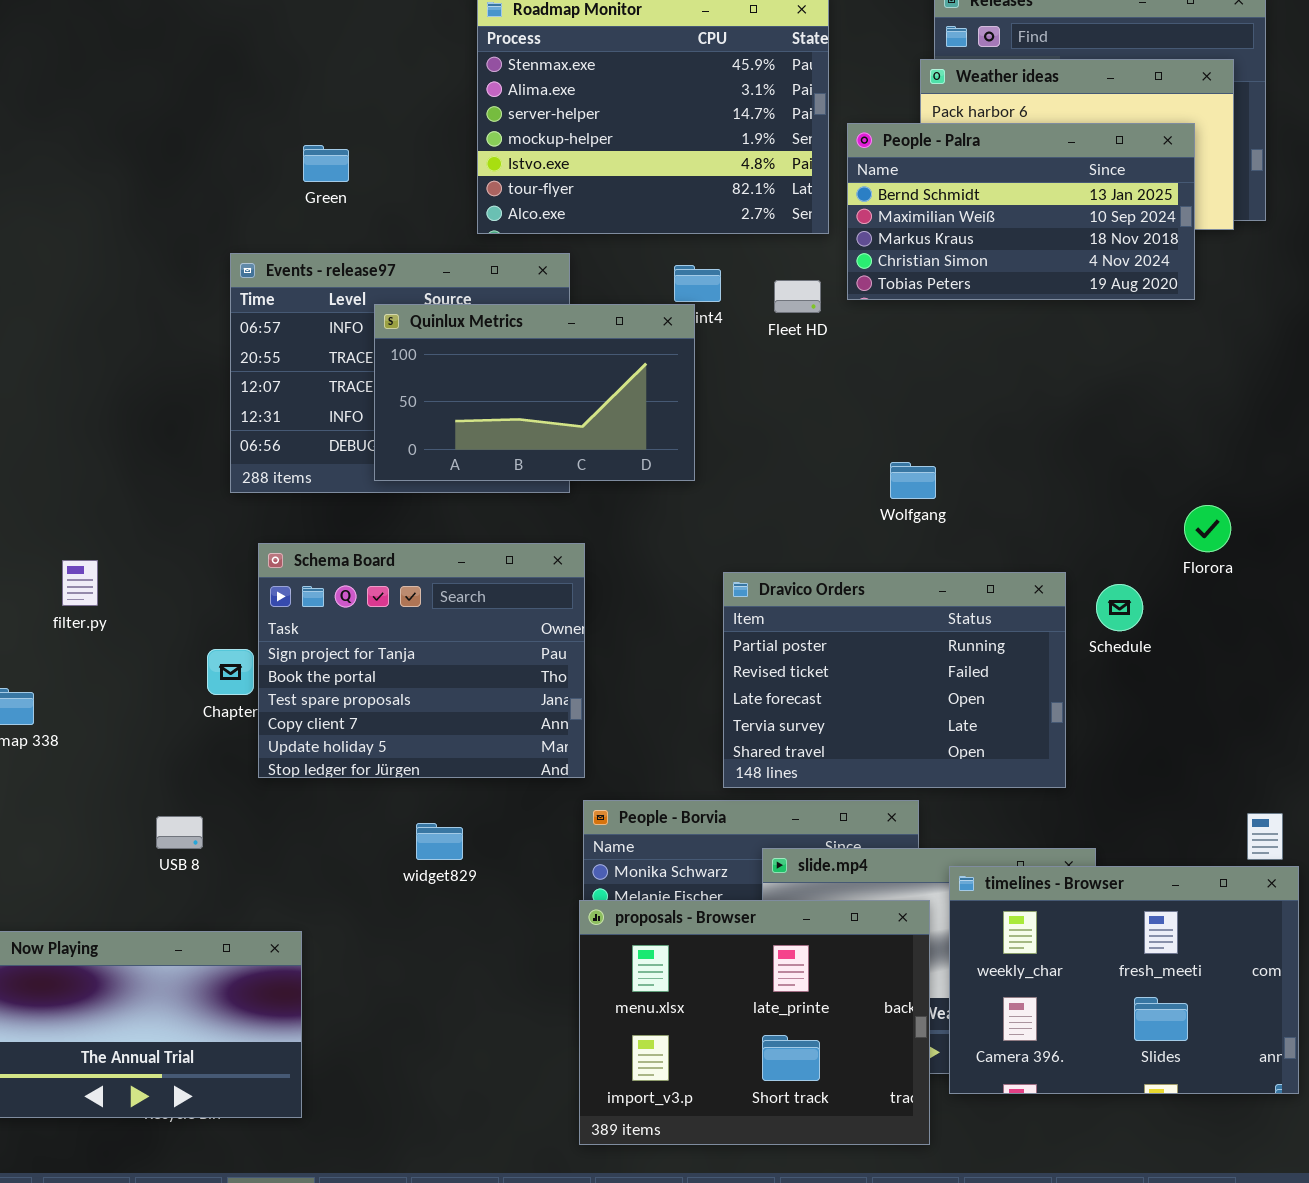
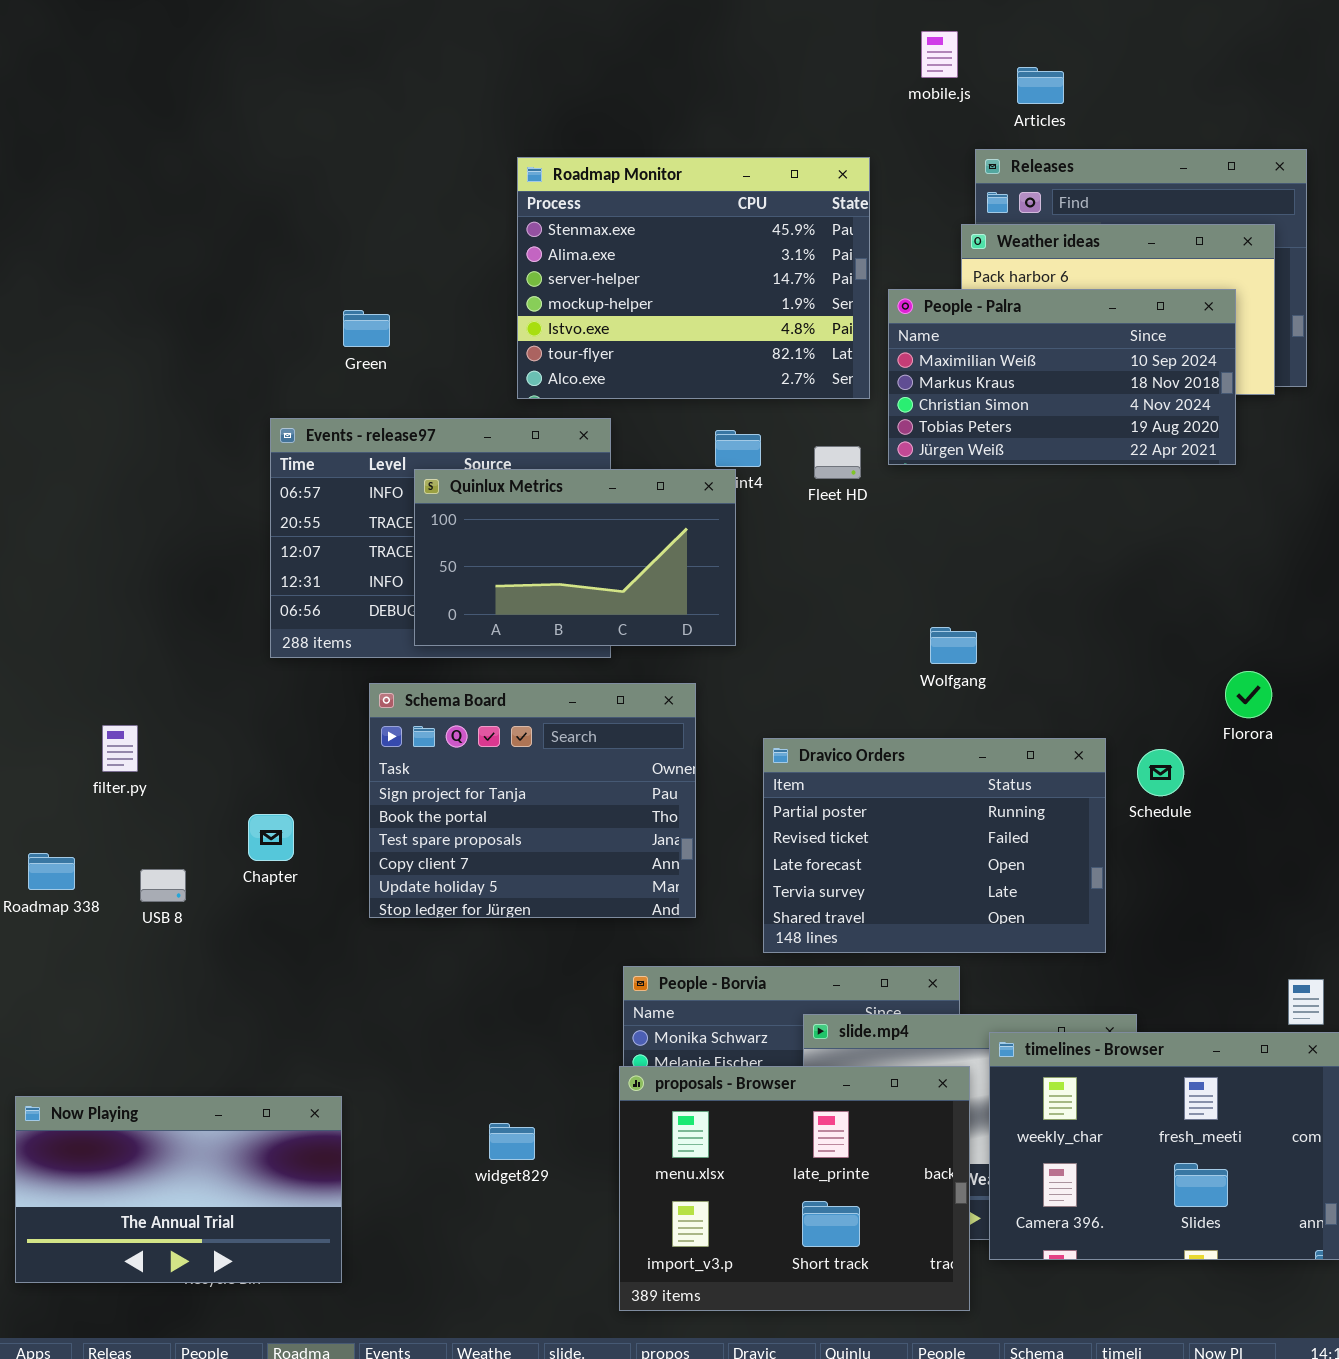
People - Palra: [847,123,1195,300] -> [888,289,1236,465], scrolled down 1 row
Schema Board: [258,543,585,778] -> [369,683,696,918], moved
USB 8: [156,816,203,849] -> [140,869,186,902], moved
widget829: [416,823,463,860] -> [489,1123,535,1160], moved

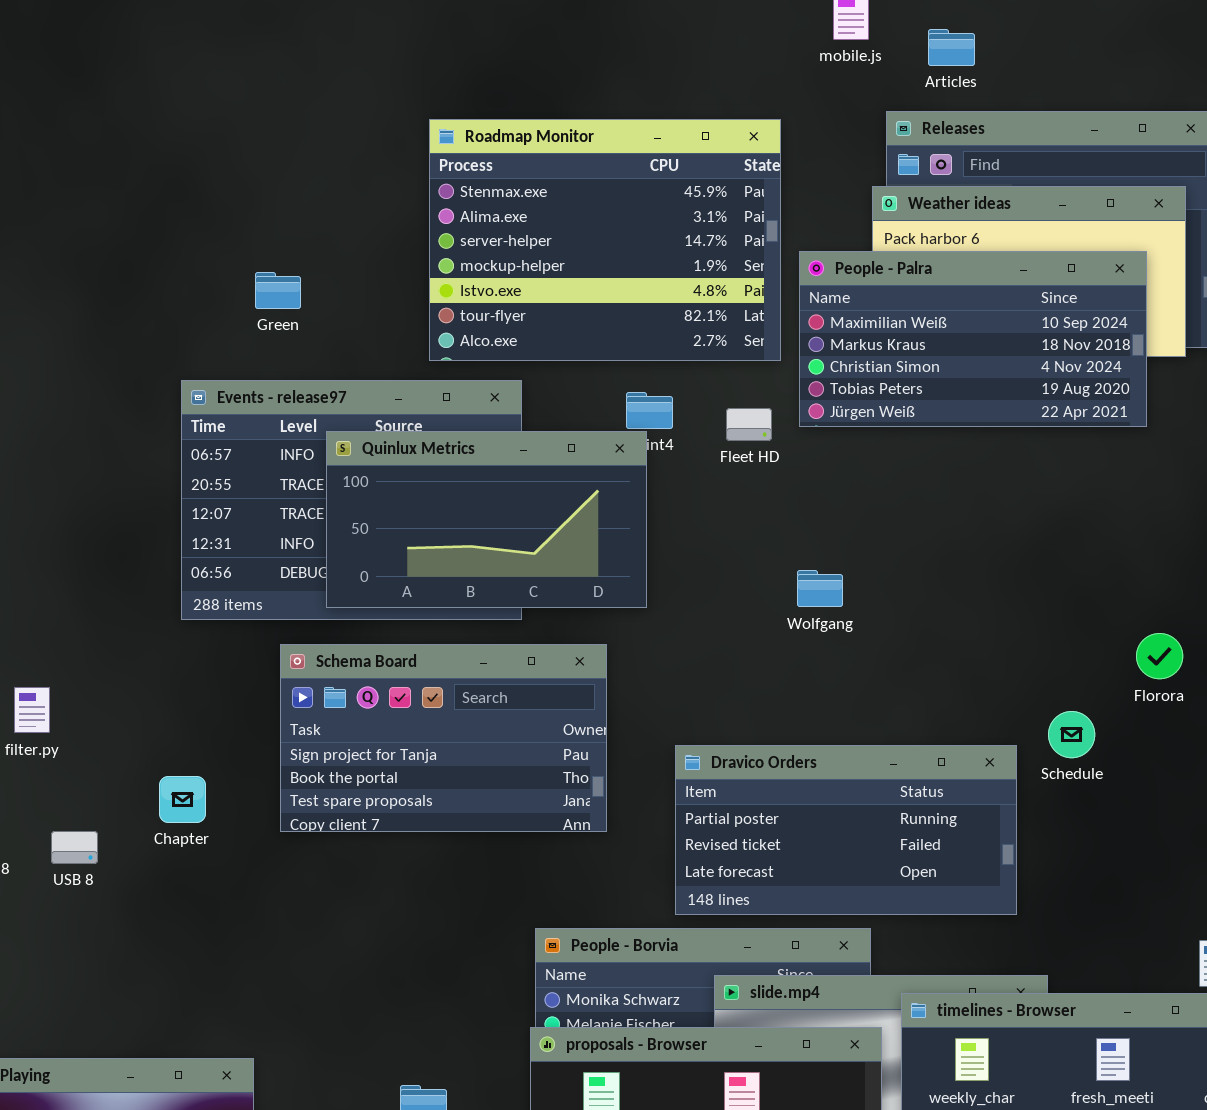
Wolfgang: [930,627,977,664] -> [797,570,843,607], moved
Schema Board: [369,683,696,918] -> [280,644,607,832], resized
Dravico Orders: [763,738,1106,953] -> [675,745,1017,915], resized

